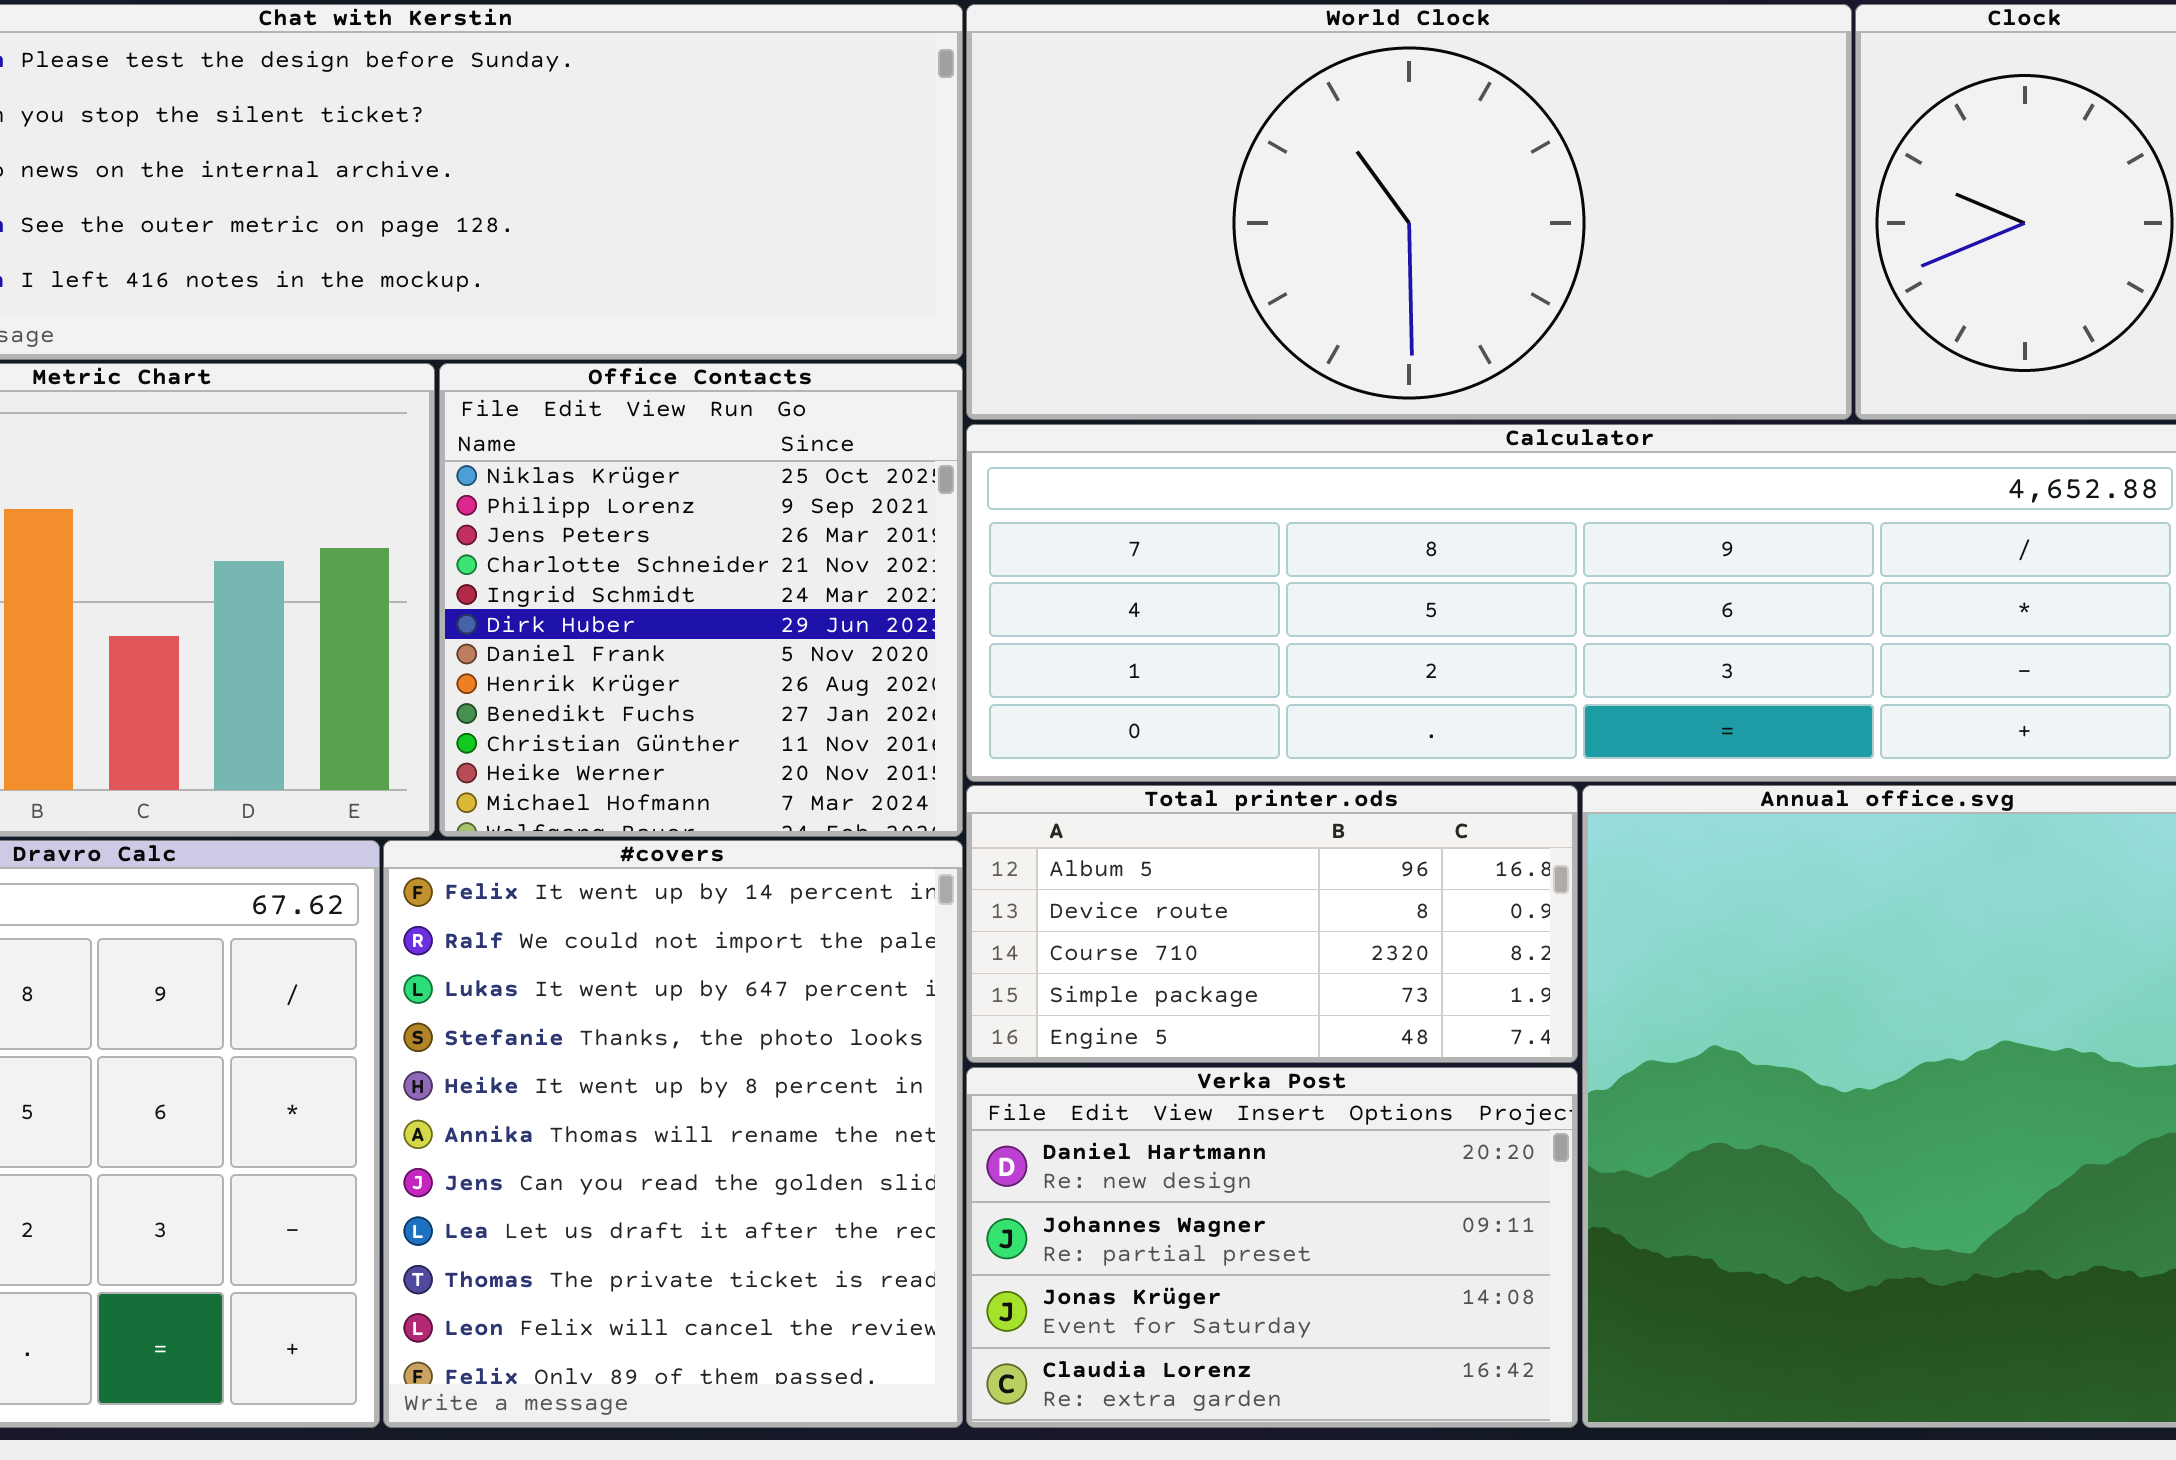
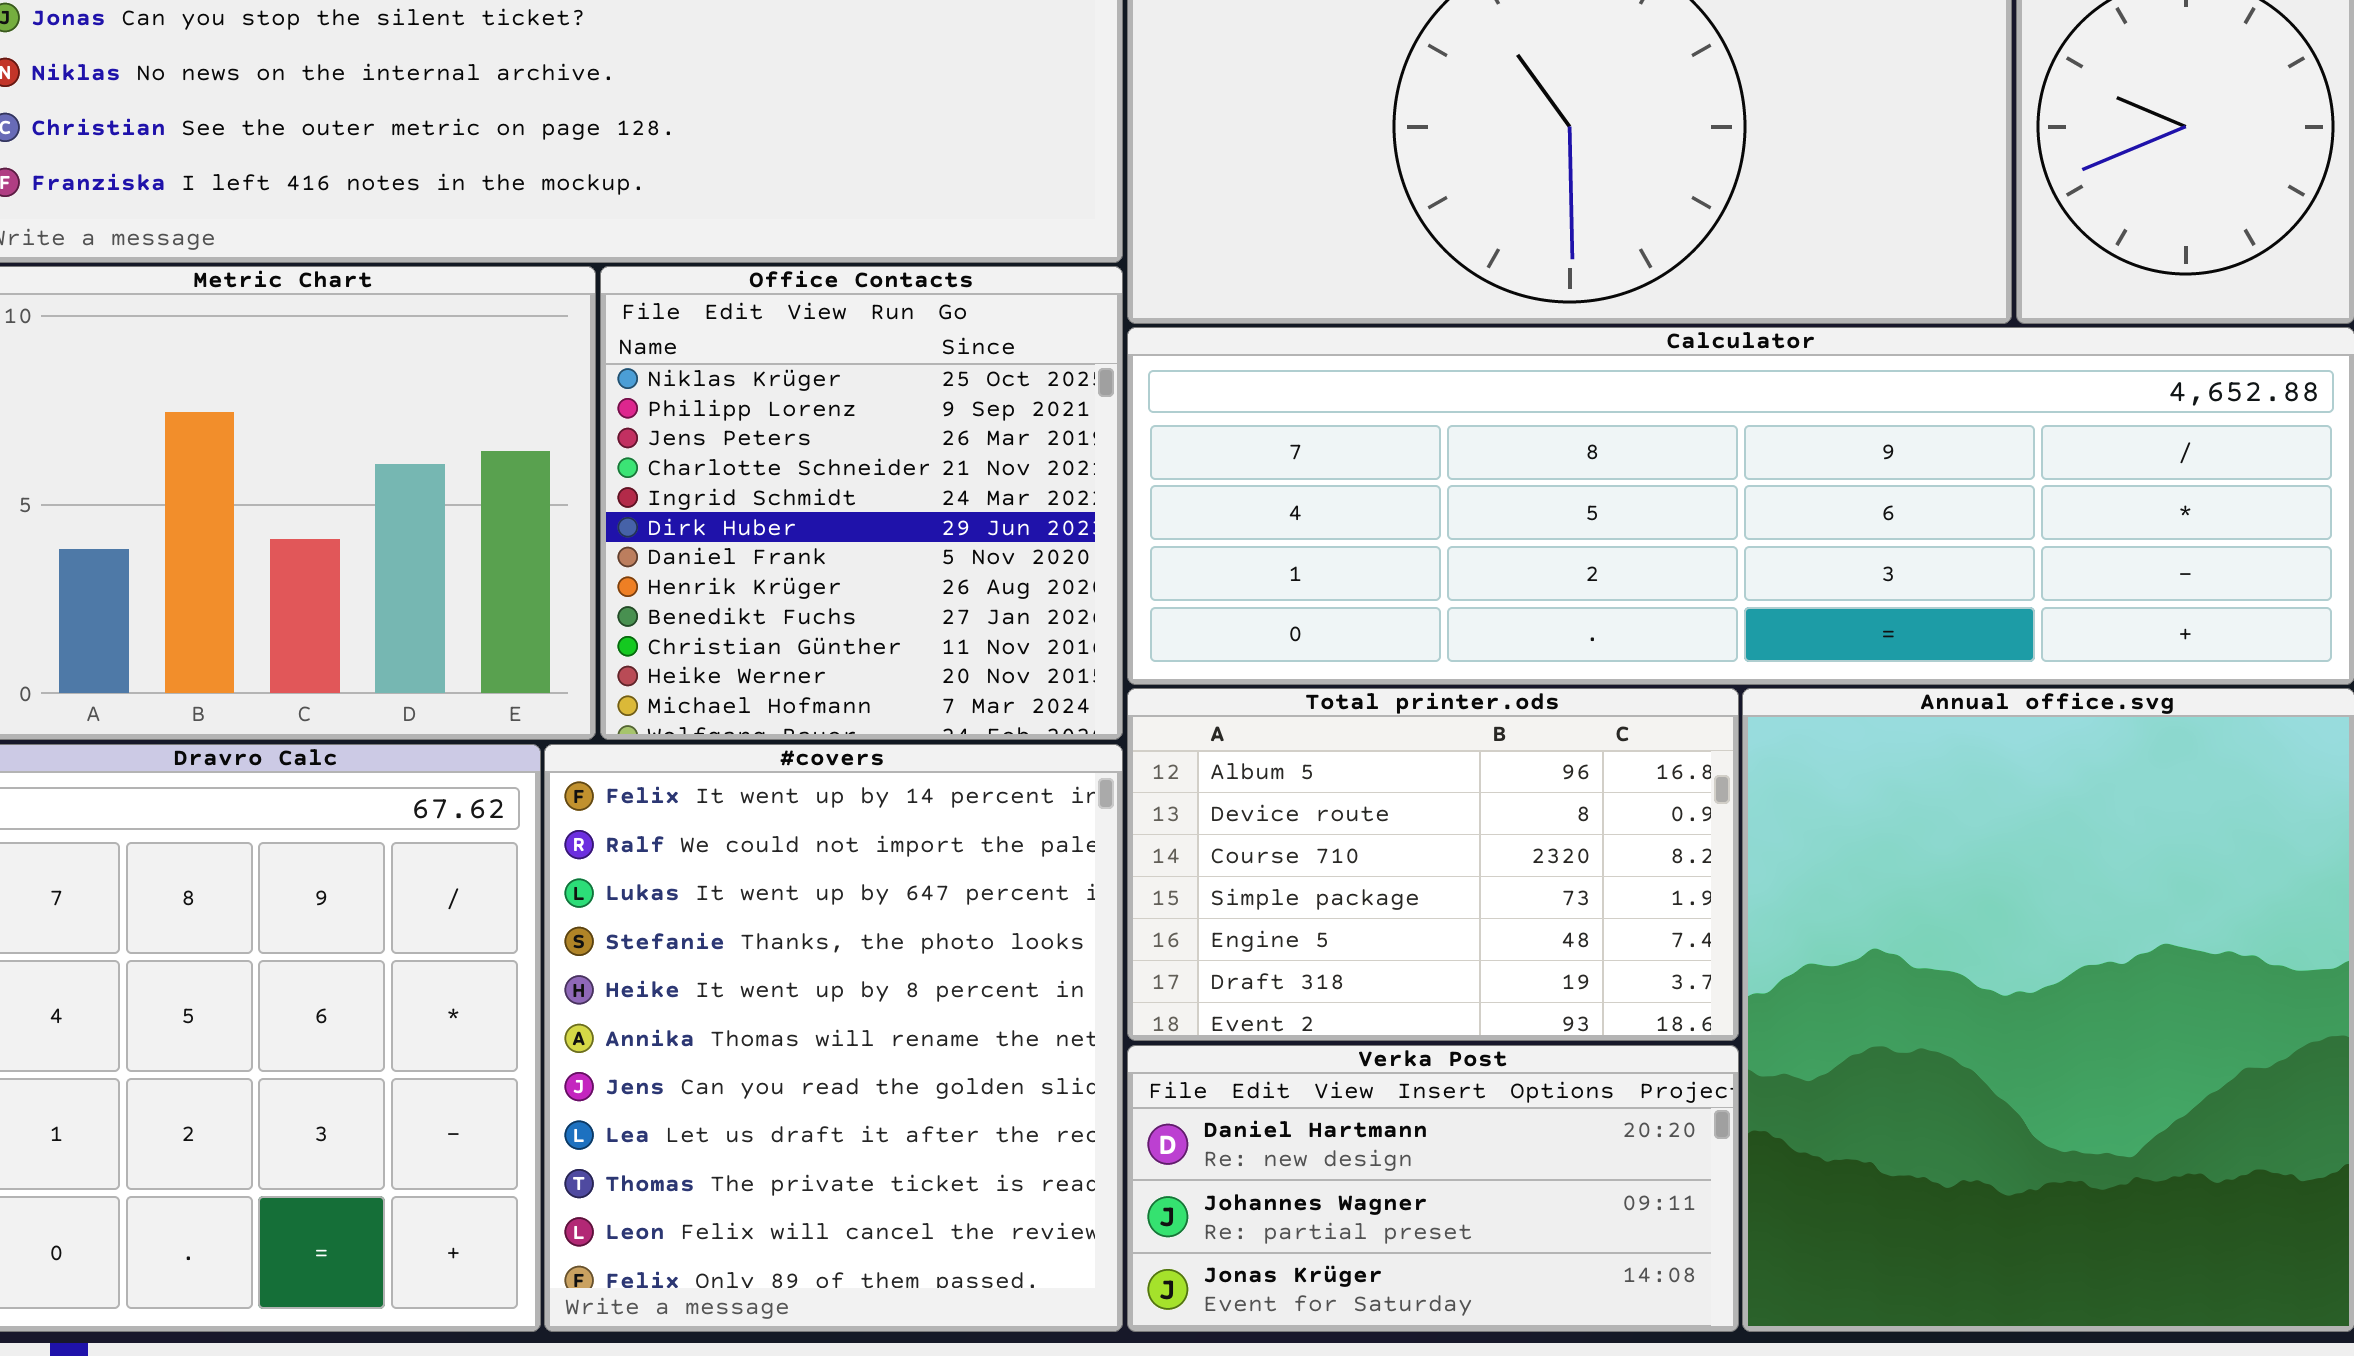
Total printer.ods: [966,785,1578,1063] -> [1127,688,1739,1041], resized
Verka Post: [966,1067,1578,1428] -> [1127,1045,1739,1332], resized

